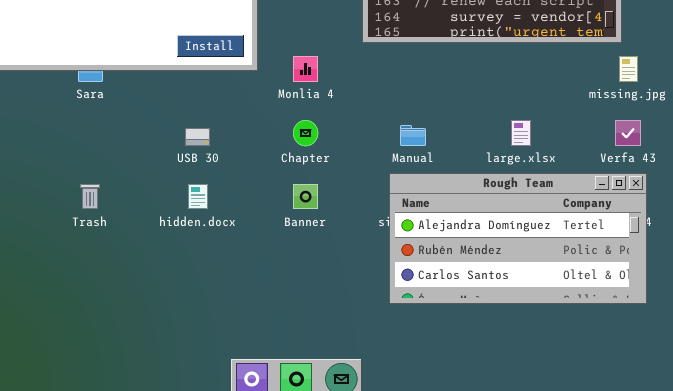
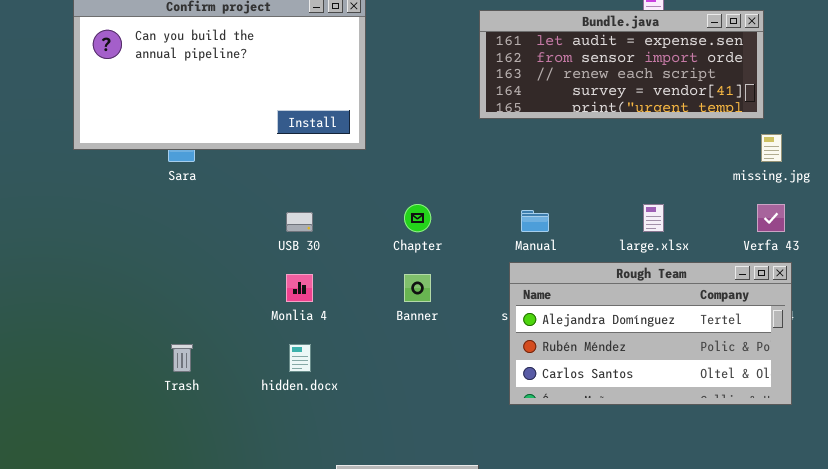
Monlia 4: [293,56,318,82] -> [286,274,313,302], moved
Trash: [80,184,100,209] -> [171,344,193,372], moved
hidden.docx: [188,184,208,209] -> [289,344,311,372], moved

